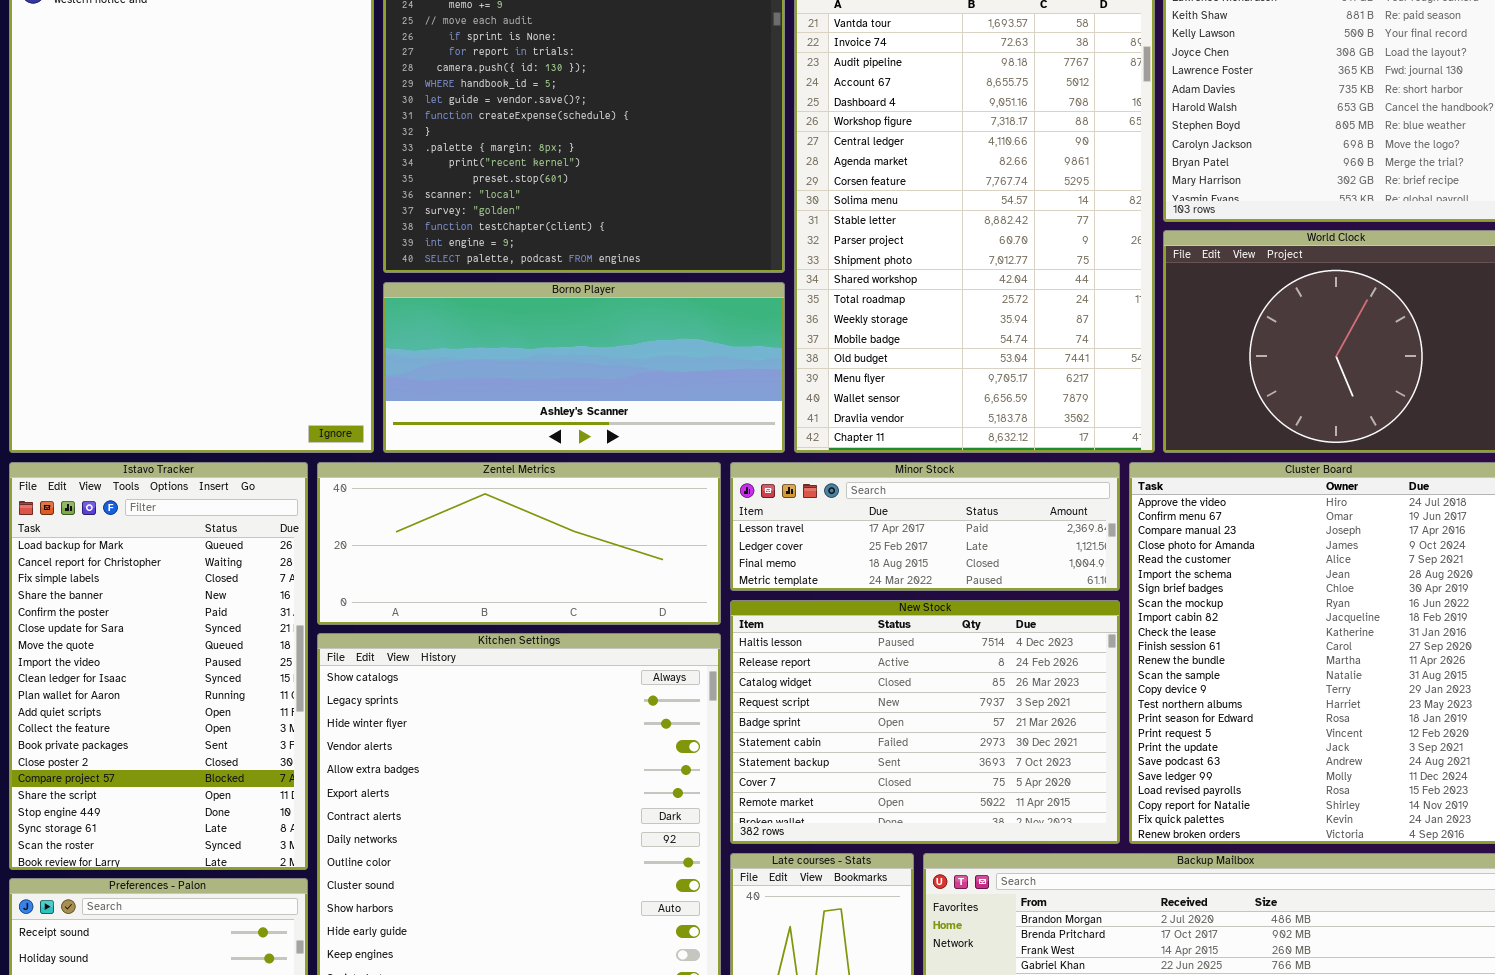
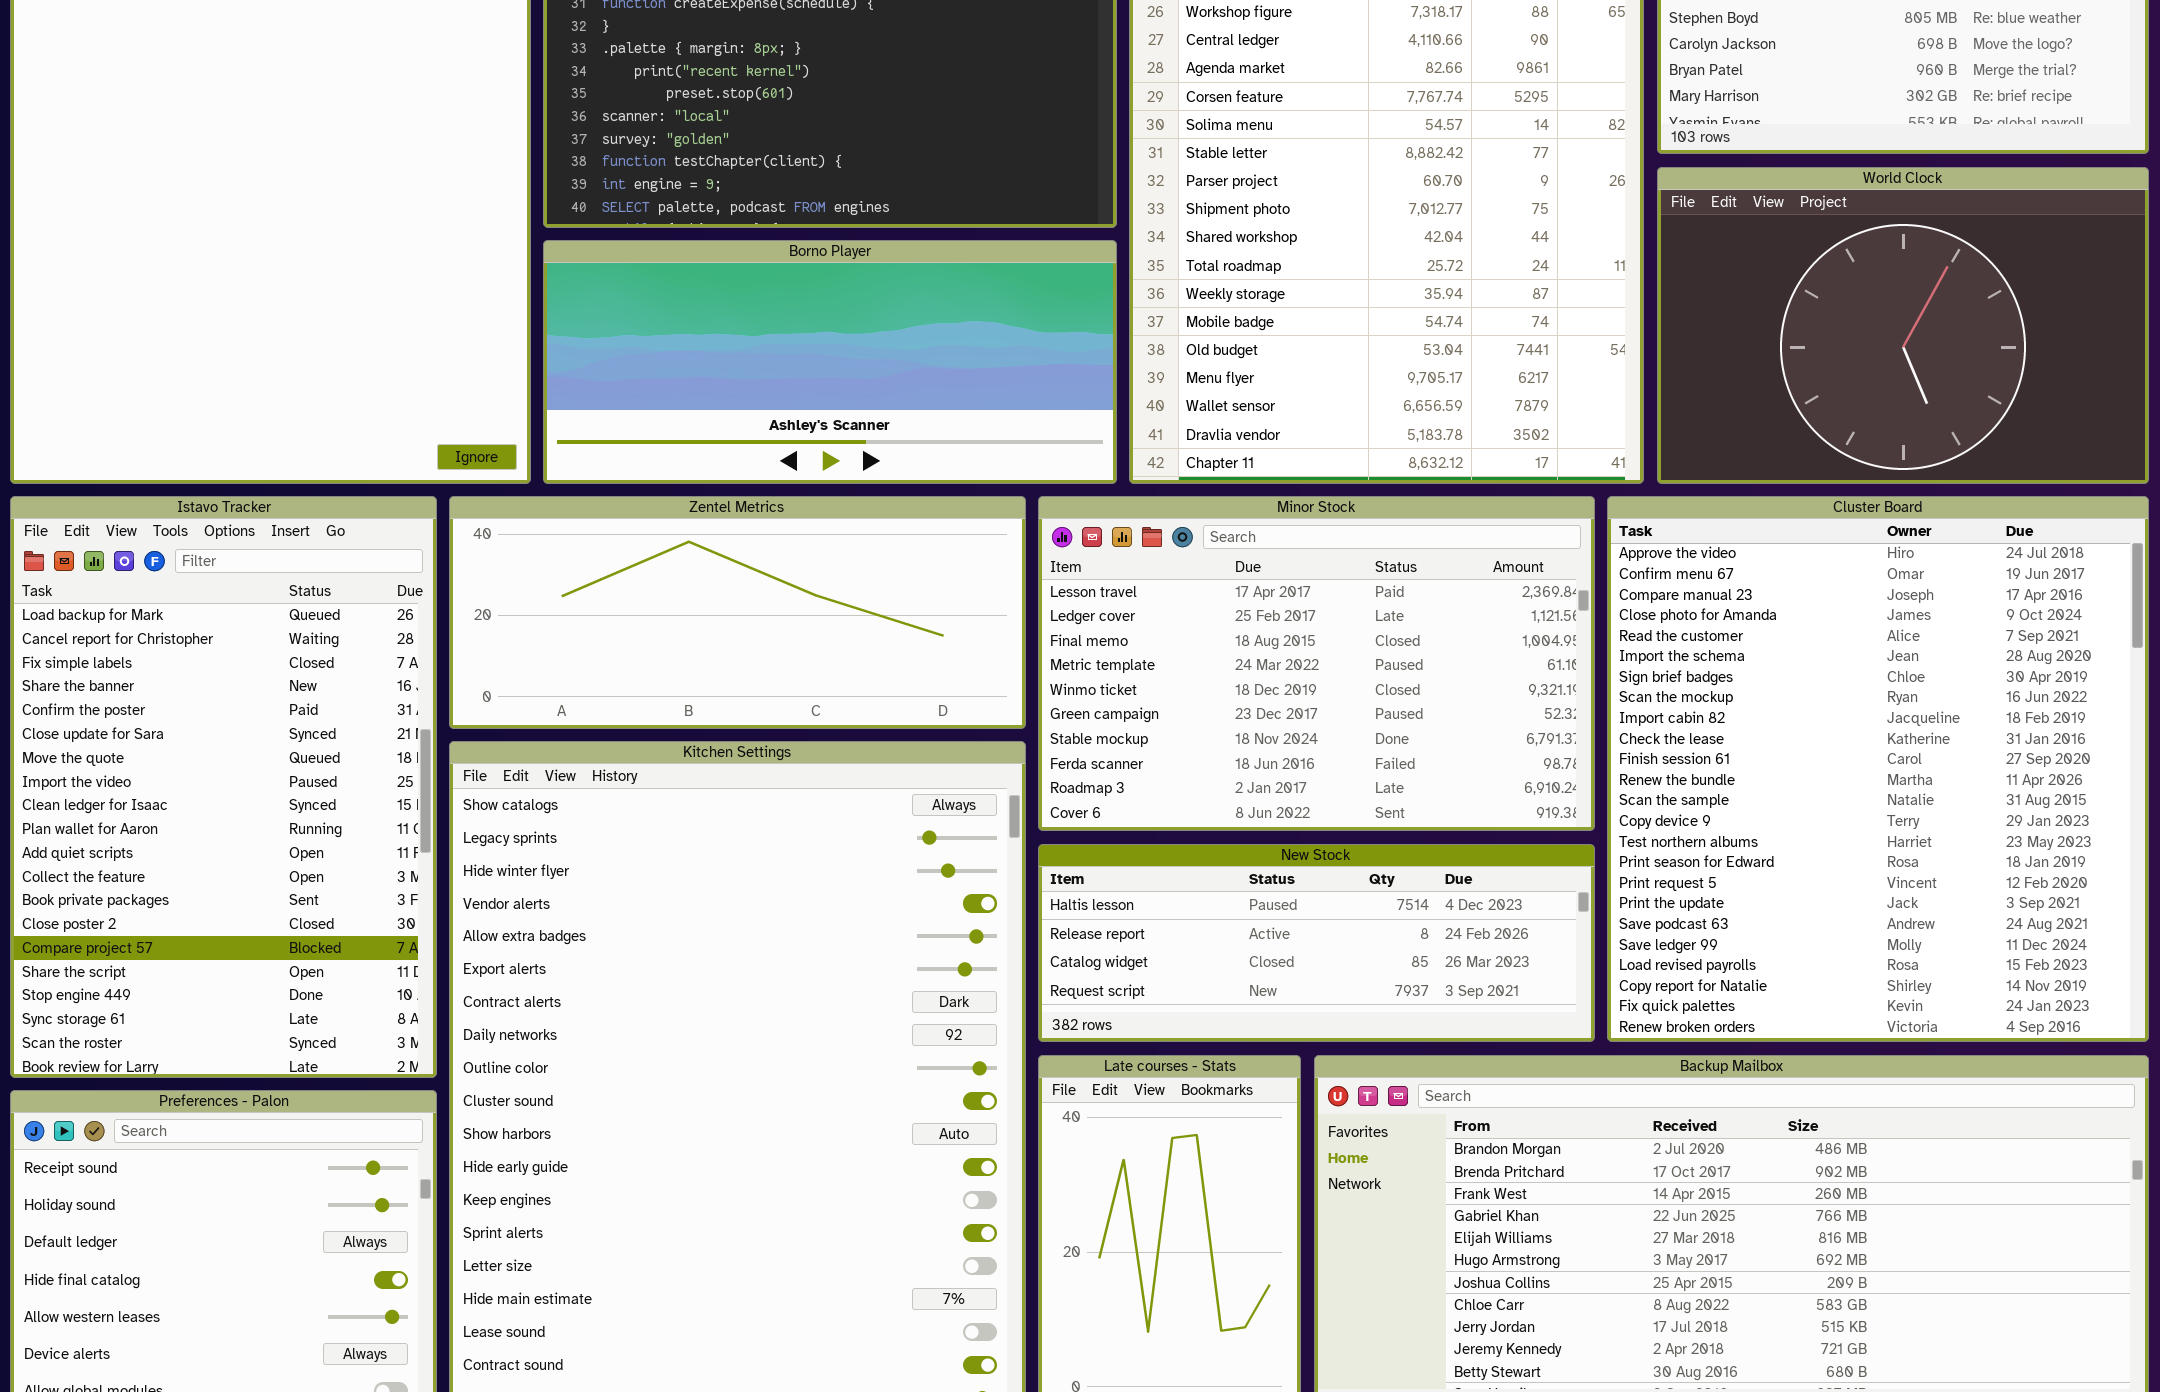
Minor Stock: [730,462,1120,591] -> [1038,496,1595,831], resized
New Stock: [730,600,1120,844] -> [1038,844,1595,1042], resized

